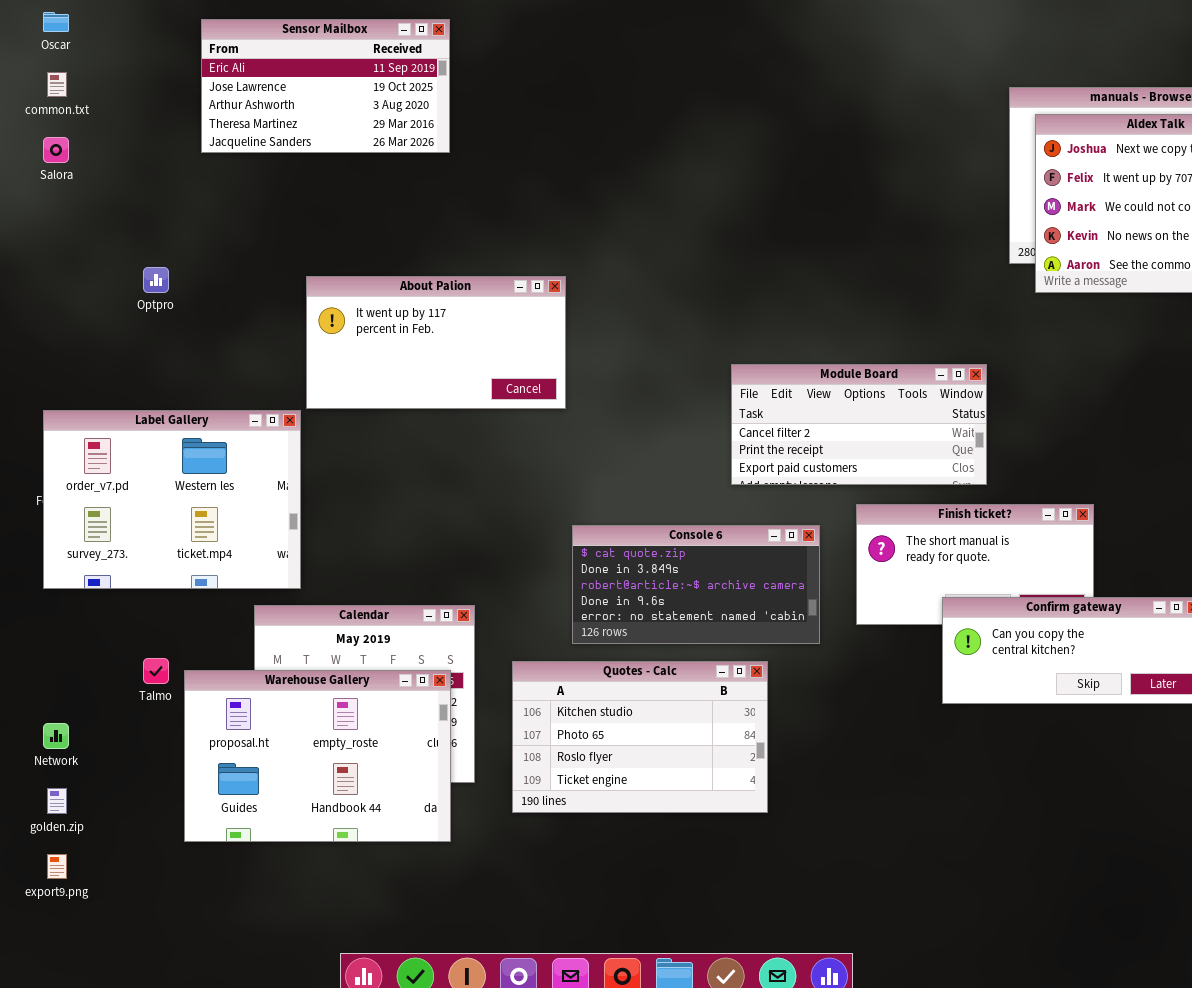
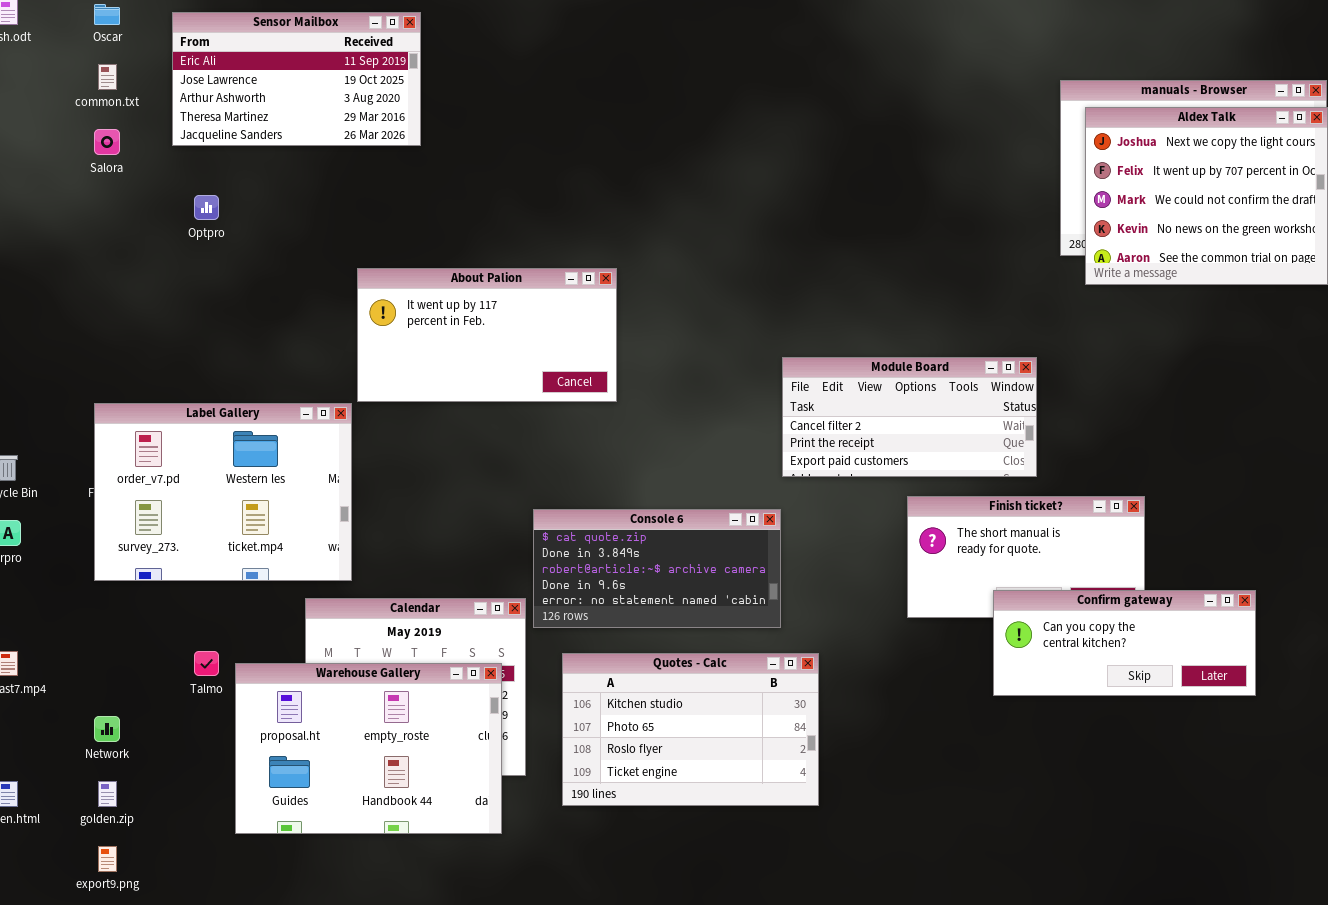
Sensor Mailbox: [201,19,450,153] -> [172,12,421,146], moved
Optpro: [143,267,169,293] -> [194,195,219,220], moved
Console 6: [572,525,820,644] -> [533,509,781,628], moved

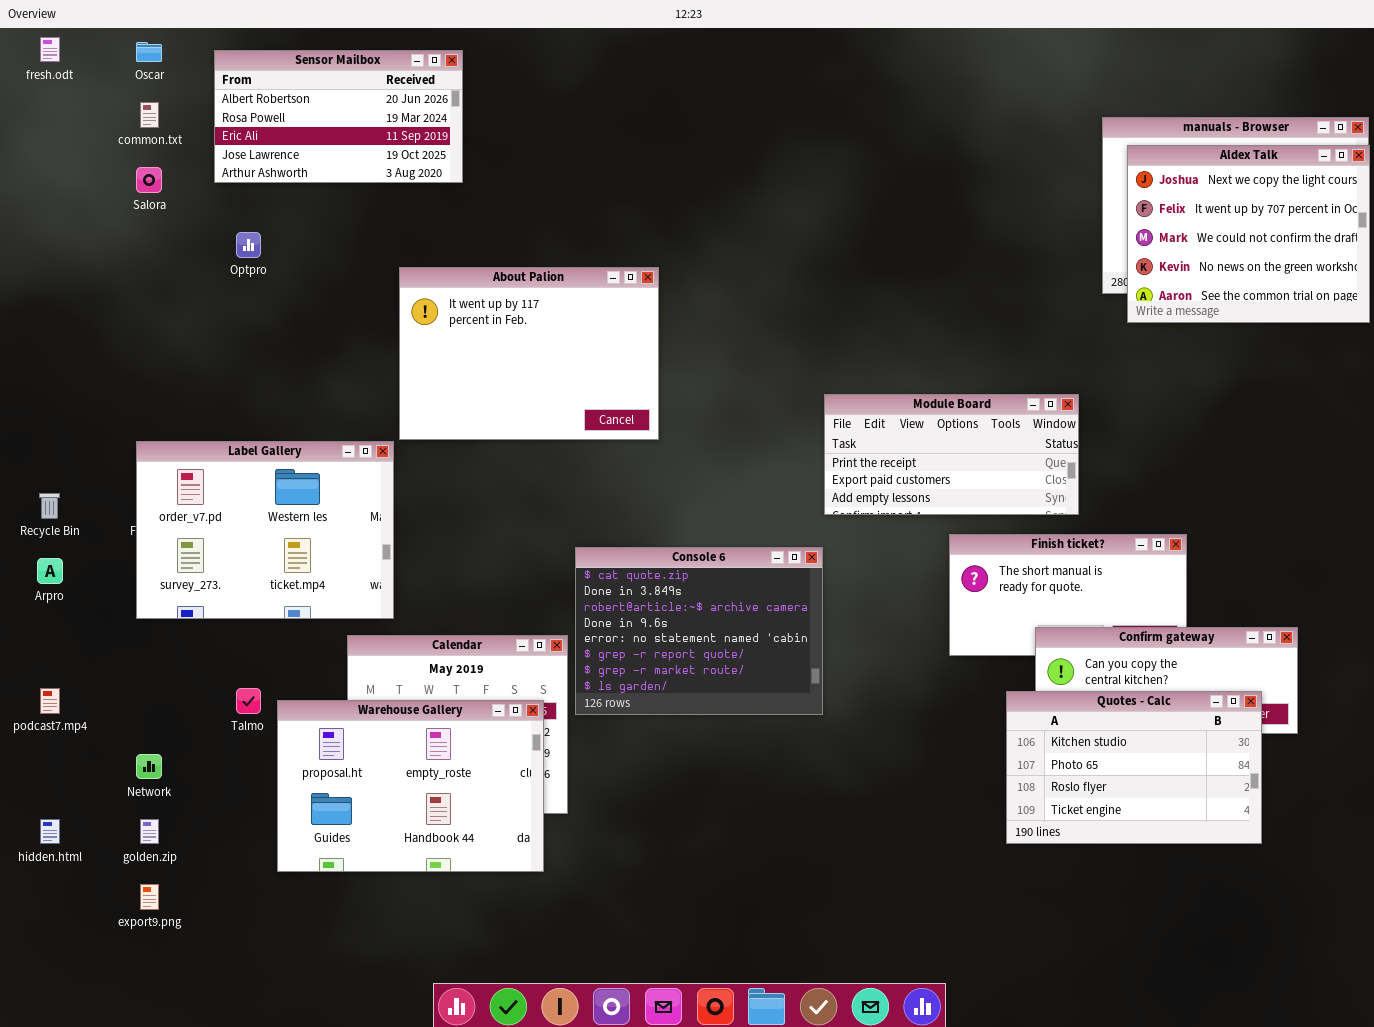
Sensor Mailbox: [172,12,421,146] -> [214,50,463,183], scrolled up 2 rows
About Palion: [357,268,617,402] -> [399,267,659,440], resized
Module Board: [782,357,1037,477] -> [824,394,1079,515], scrolled down 1 row
Console 6: [533,509,781,628] -> [575,547,823,715], resized
Quotes - Calc: [562,653,819,806] -> [1006,691,1262,844], moved

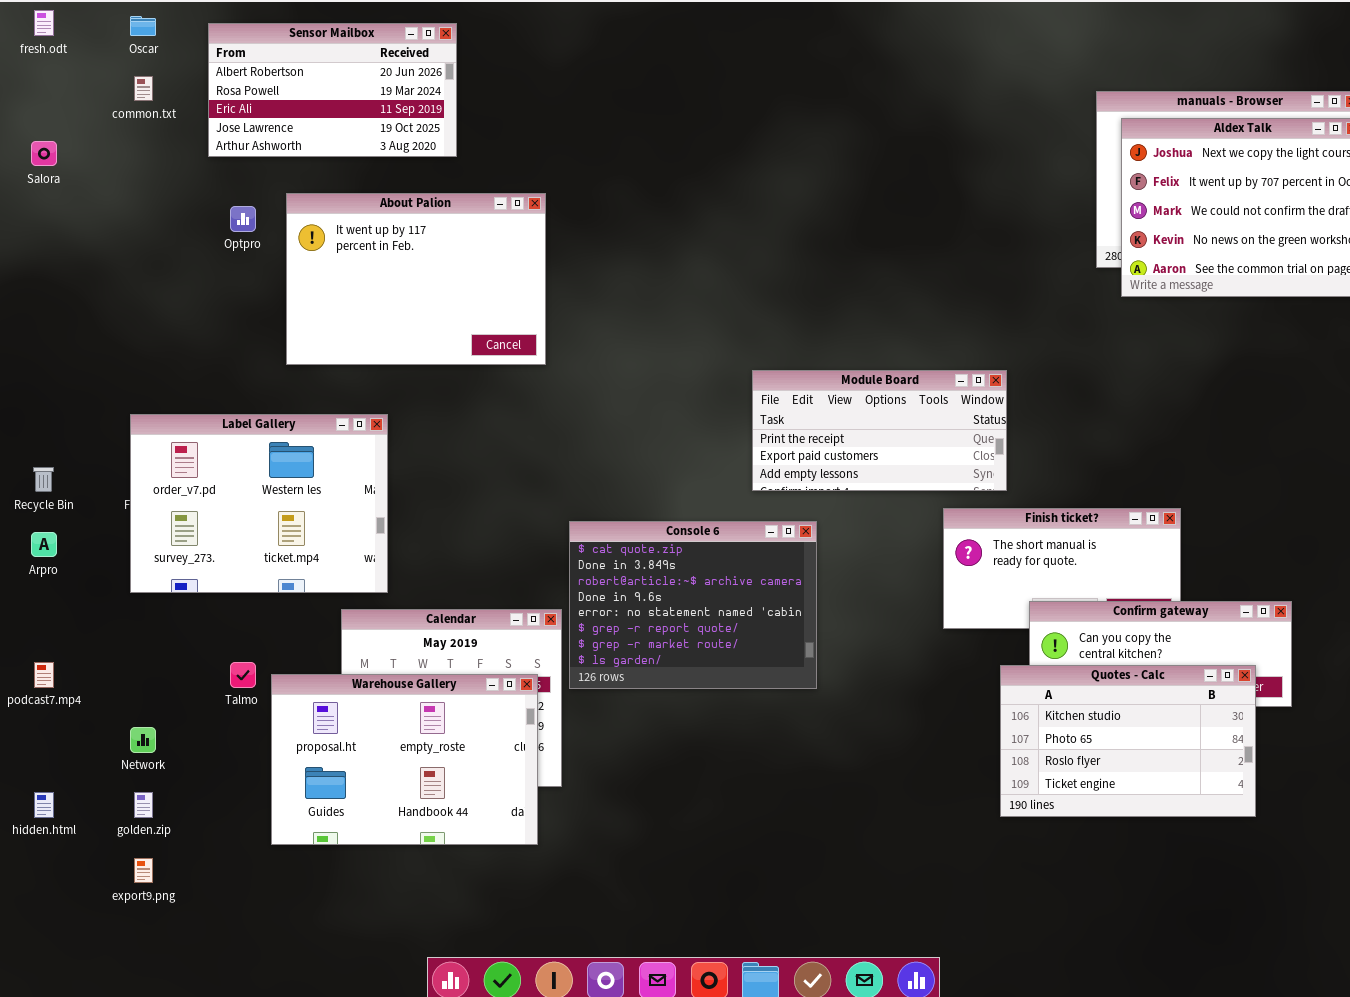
Salora: [136,167,162,193] -> [31,141,57,166], moved
About Palion: [399,267,659,440] -> [286,193,546,365], moved
Module Board: [824,394,1079,515] -> [752,370,1007,491], moved

